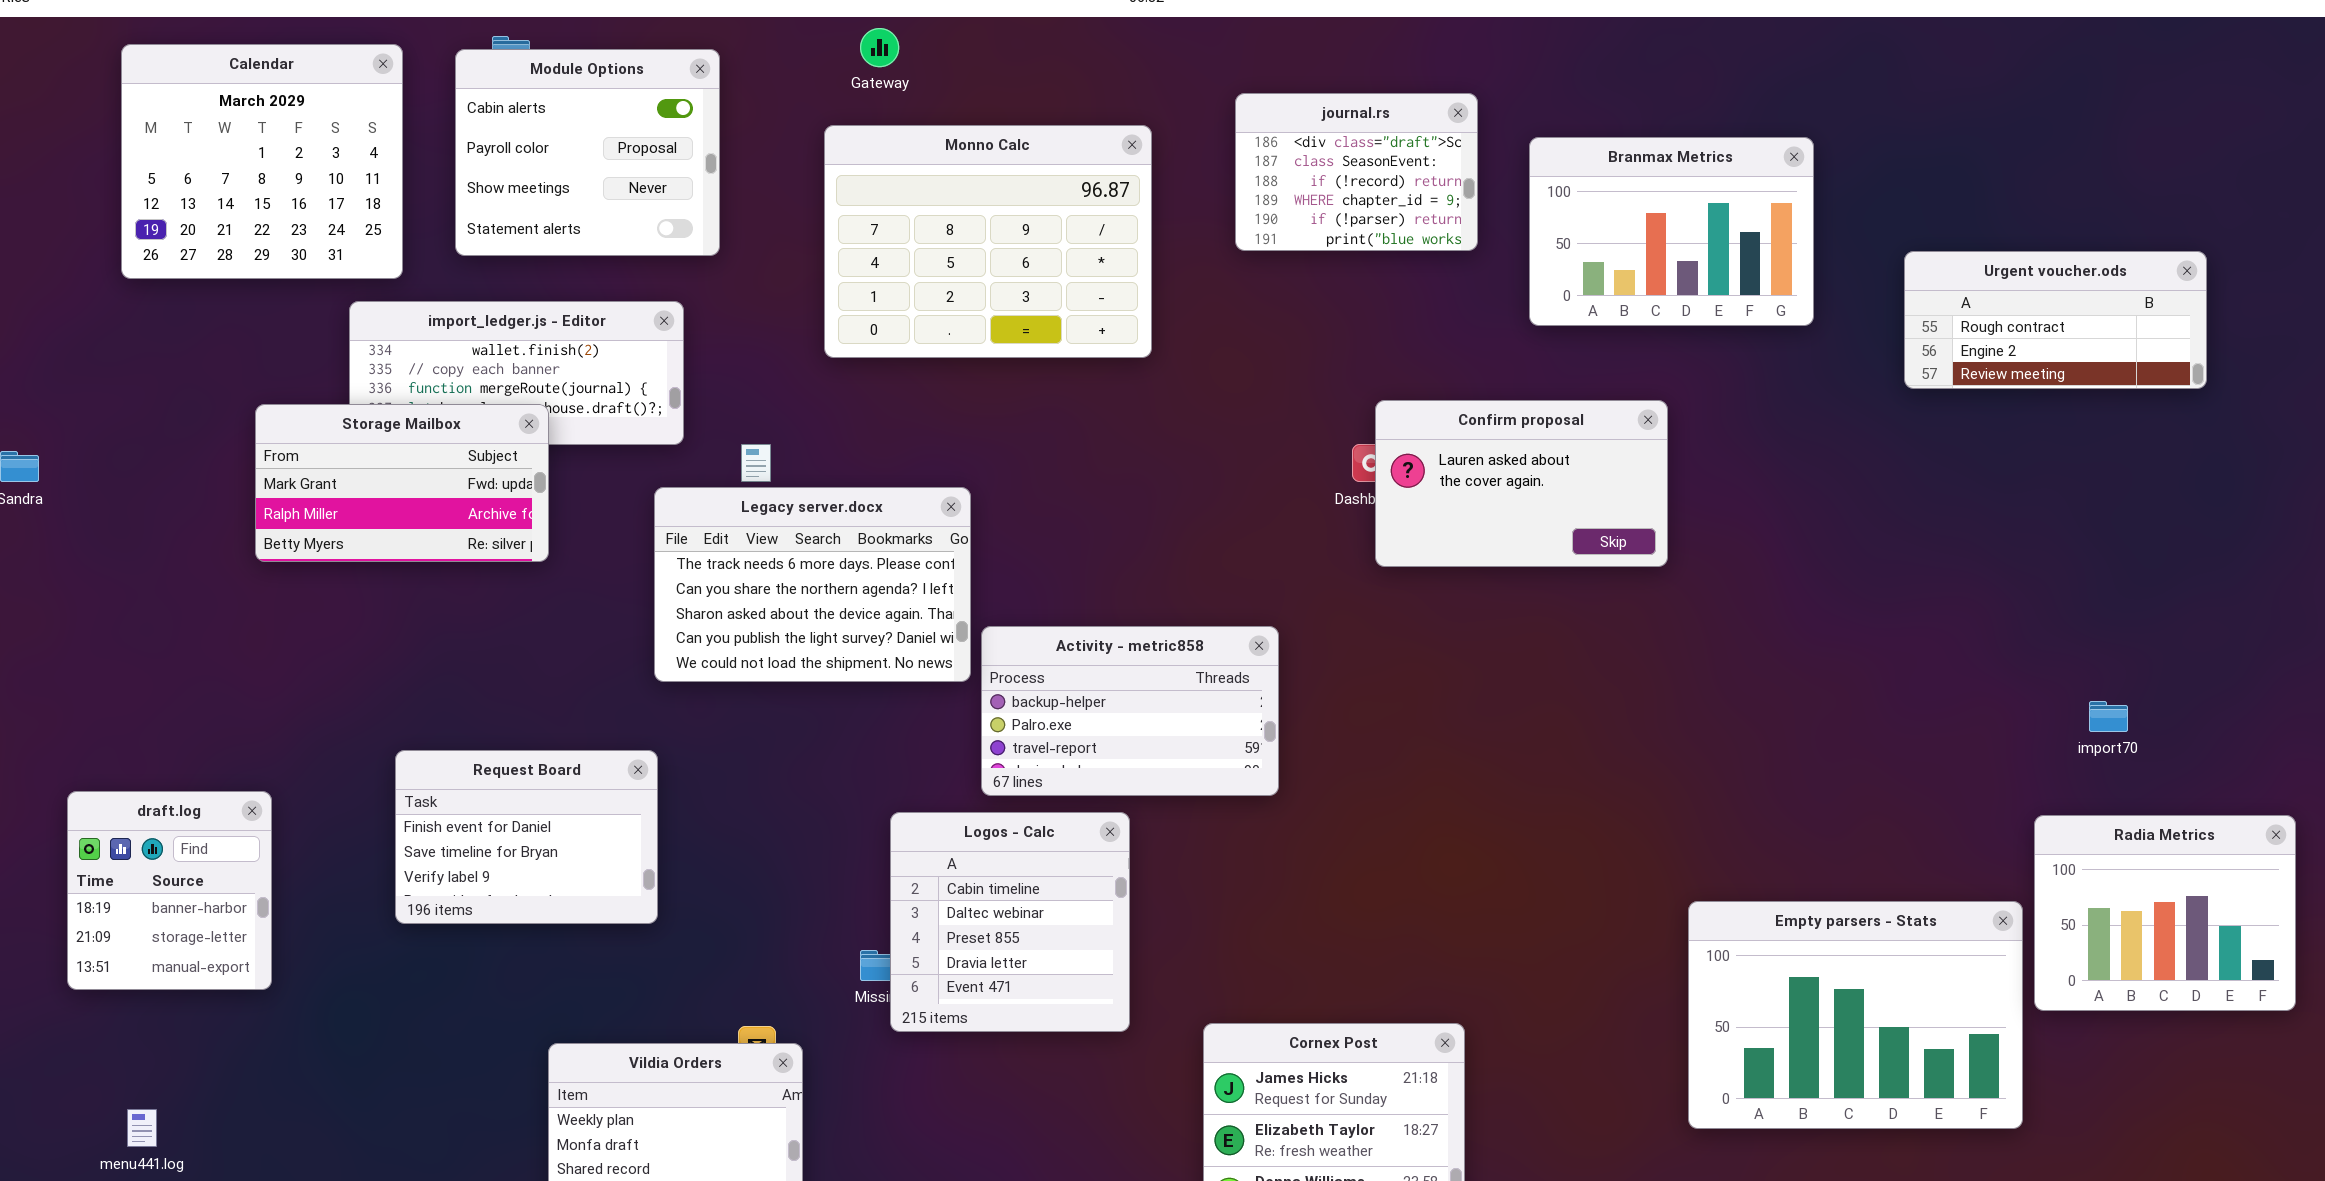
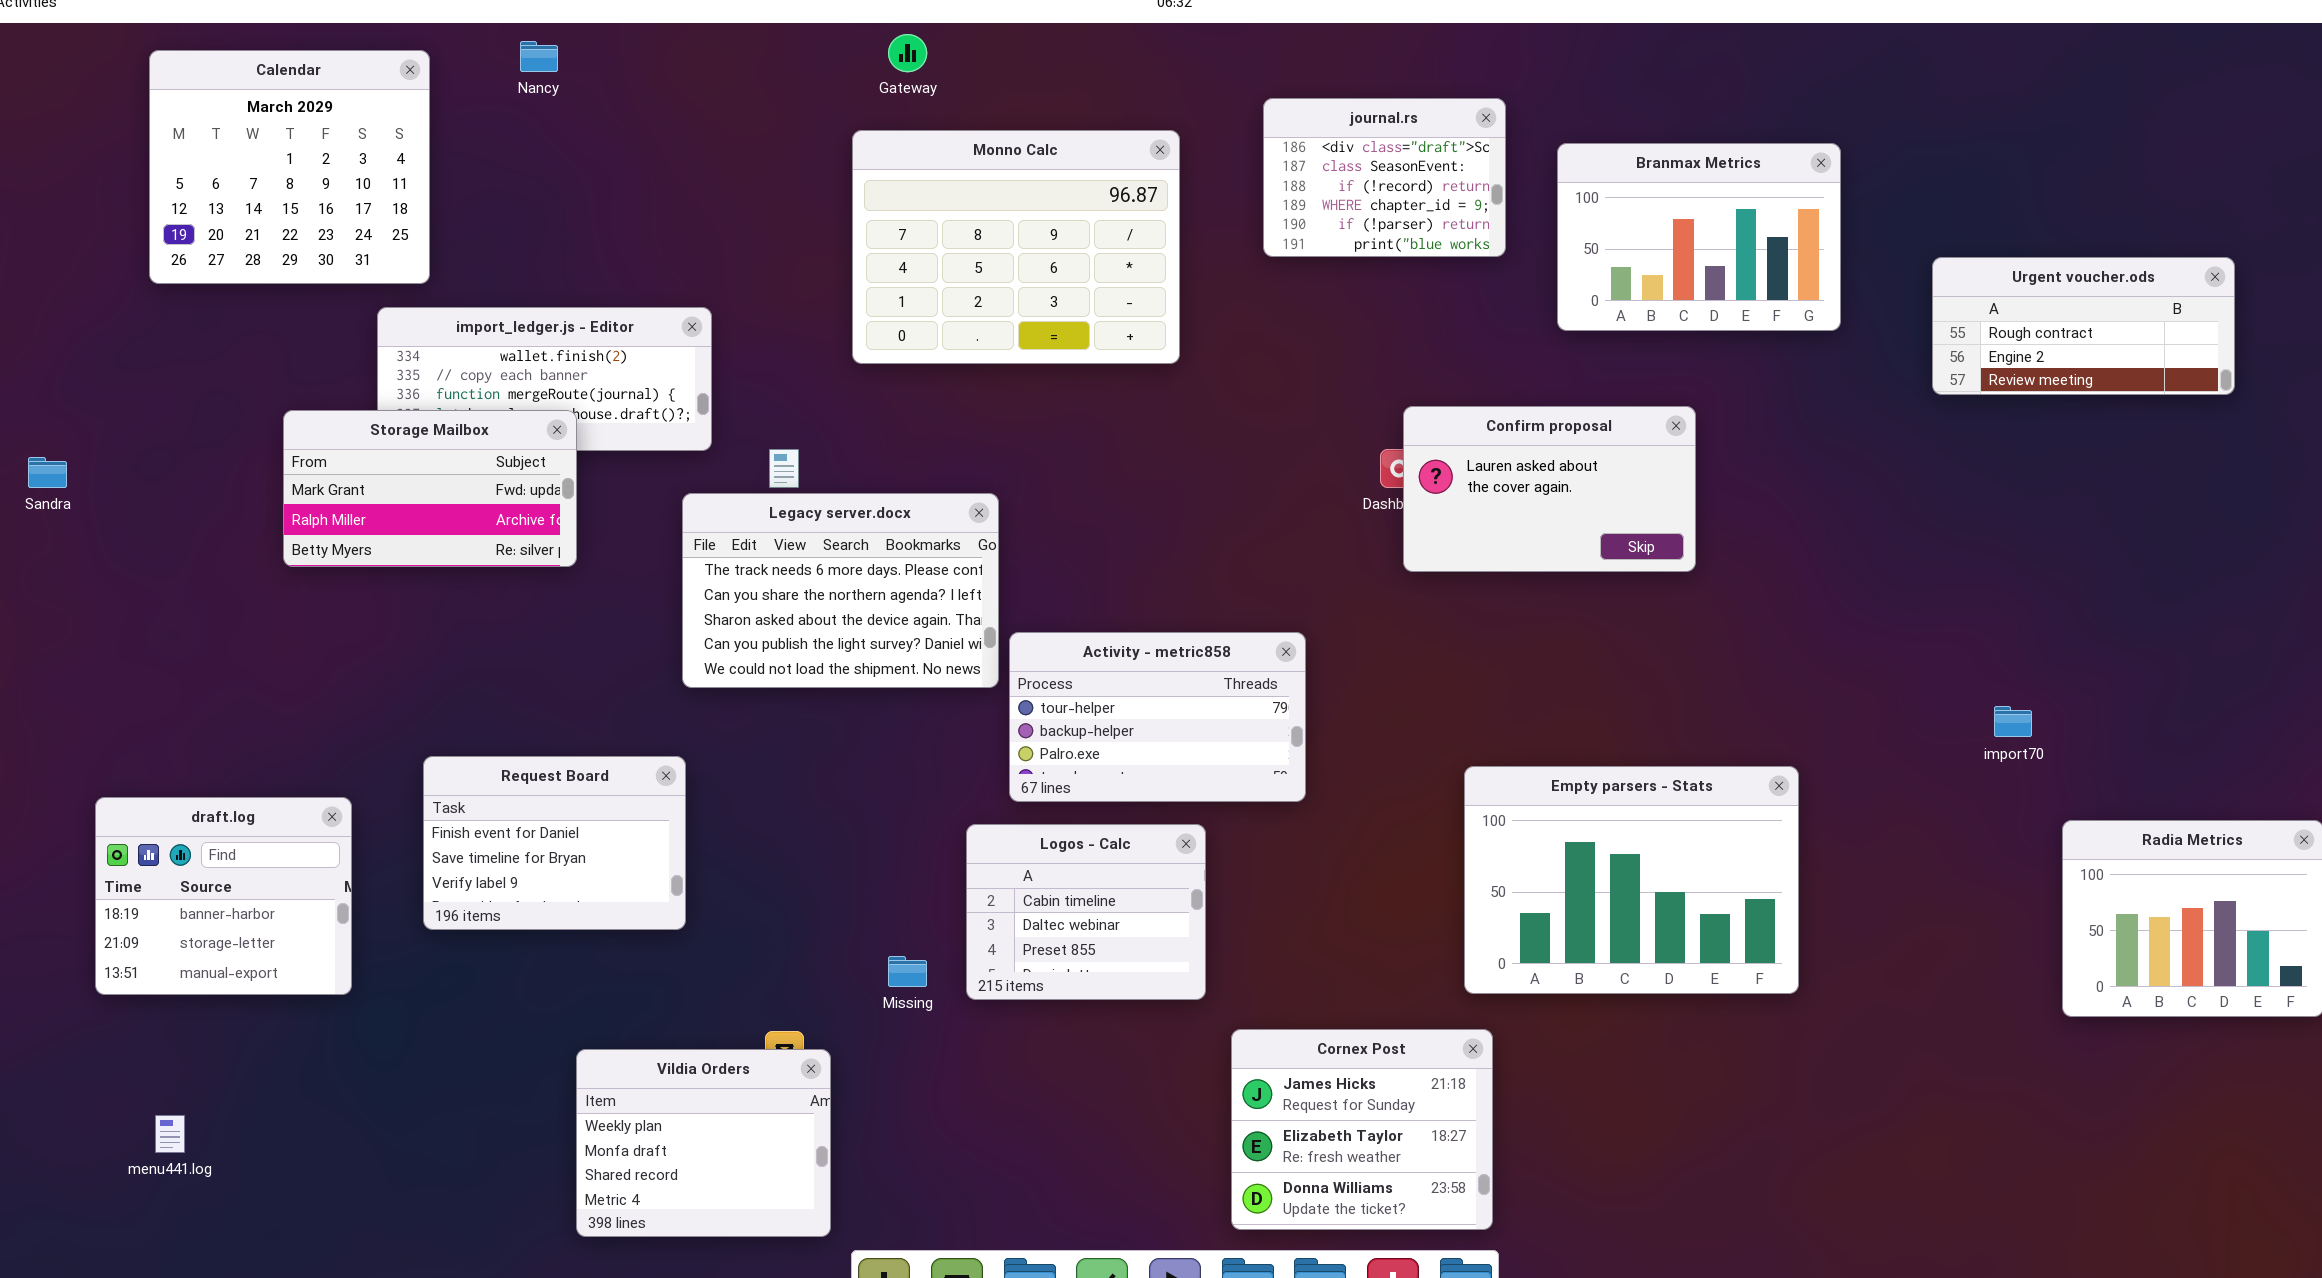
Module Options: [455,49,720,256] -> none, closed
Activity - metric858: [981,626,1279,796] -> [1009,632,1306,802], scrolled up 1 row
import70: [2089,701,2128,732] -> [1994,706,2032,737], moved
draft.log: [67,791,272,990] -> [95,797,352,995], resized
Logos - Calc: [890,812,1130,1032] -> [966,824,1206,1000], moved, resized
Empty parsers - Stats: [1688,901,2023,1129] -> [1464,766,1799,994], moved

